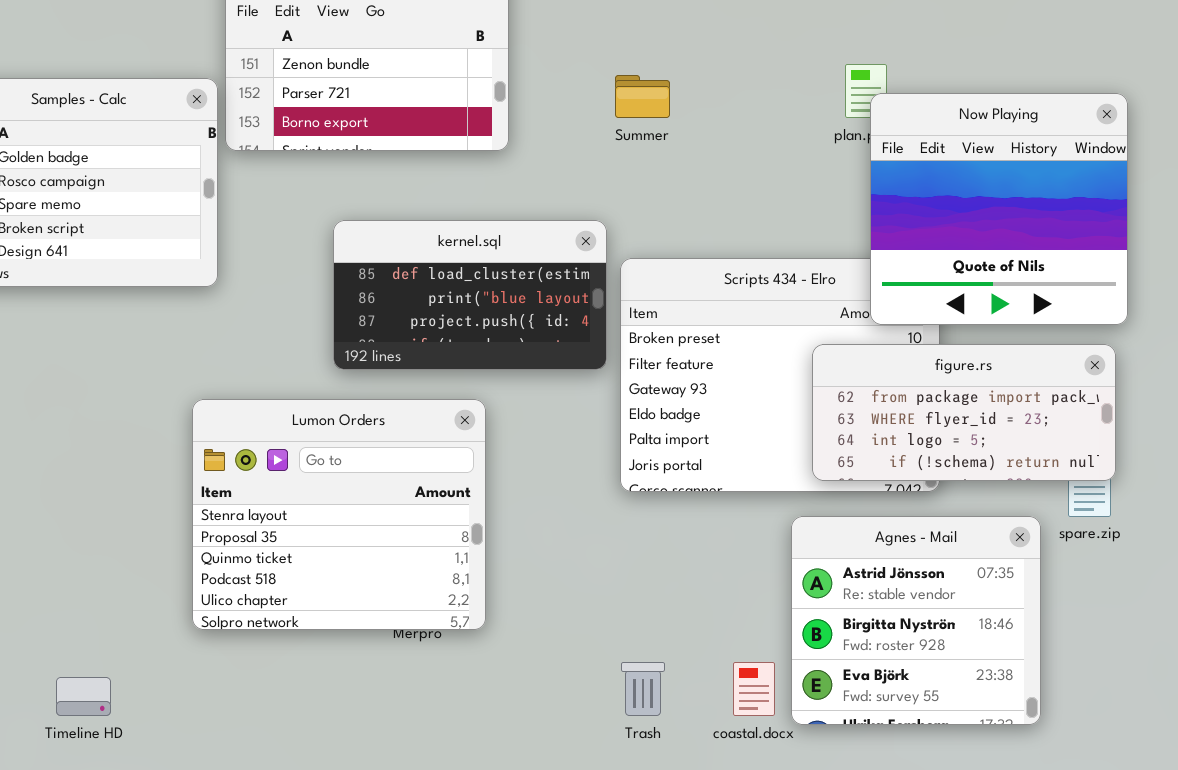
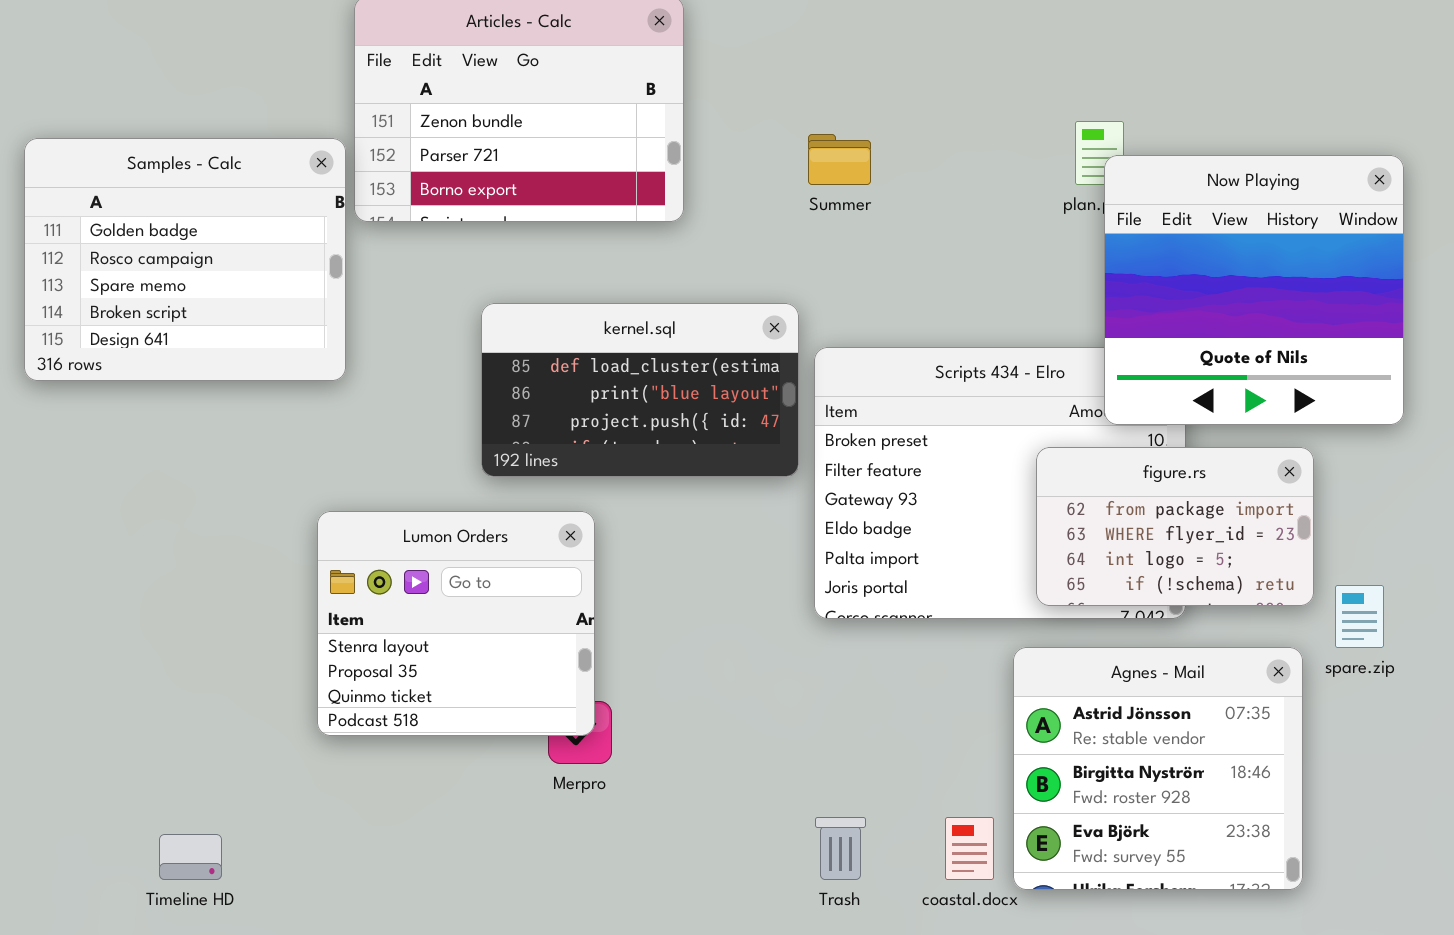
figure.rs: [812,344,1116,481] -> [1036,447,1314,606], resized
Lumon Orders: [192,399,486,630] -> [317,511,595,736], resized

